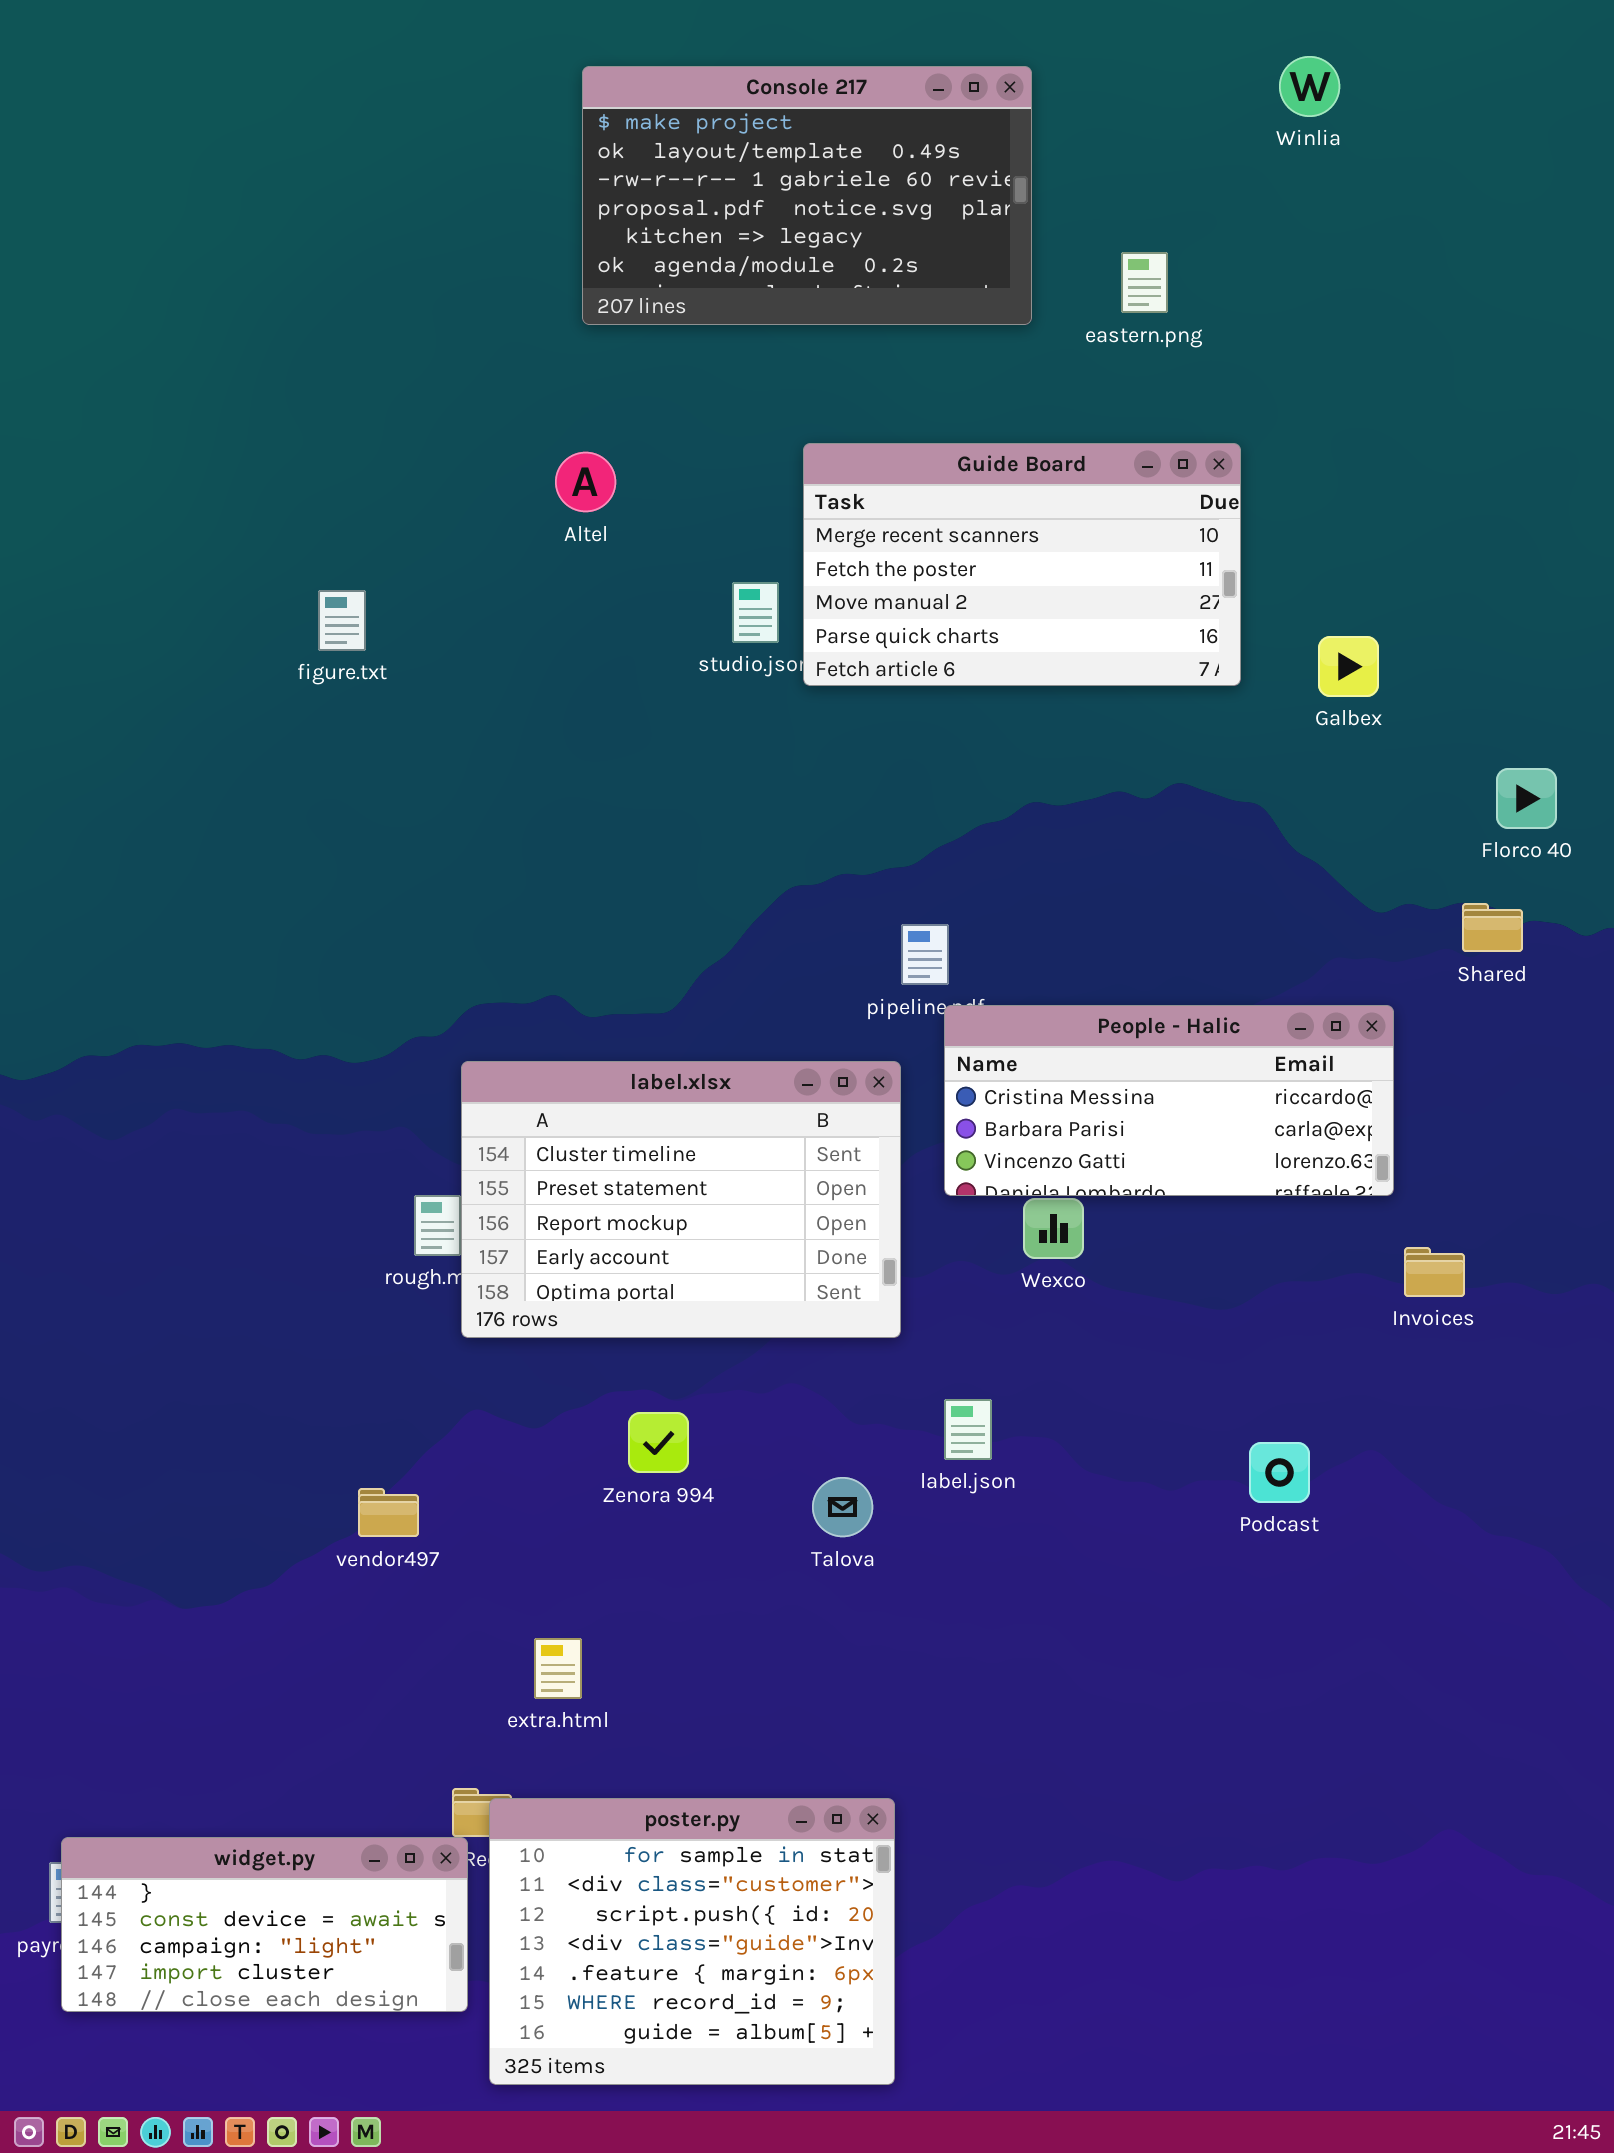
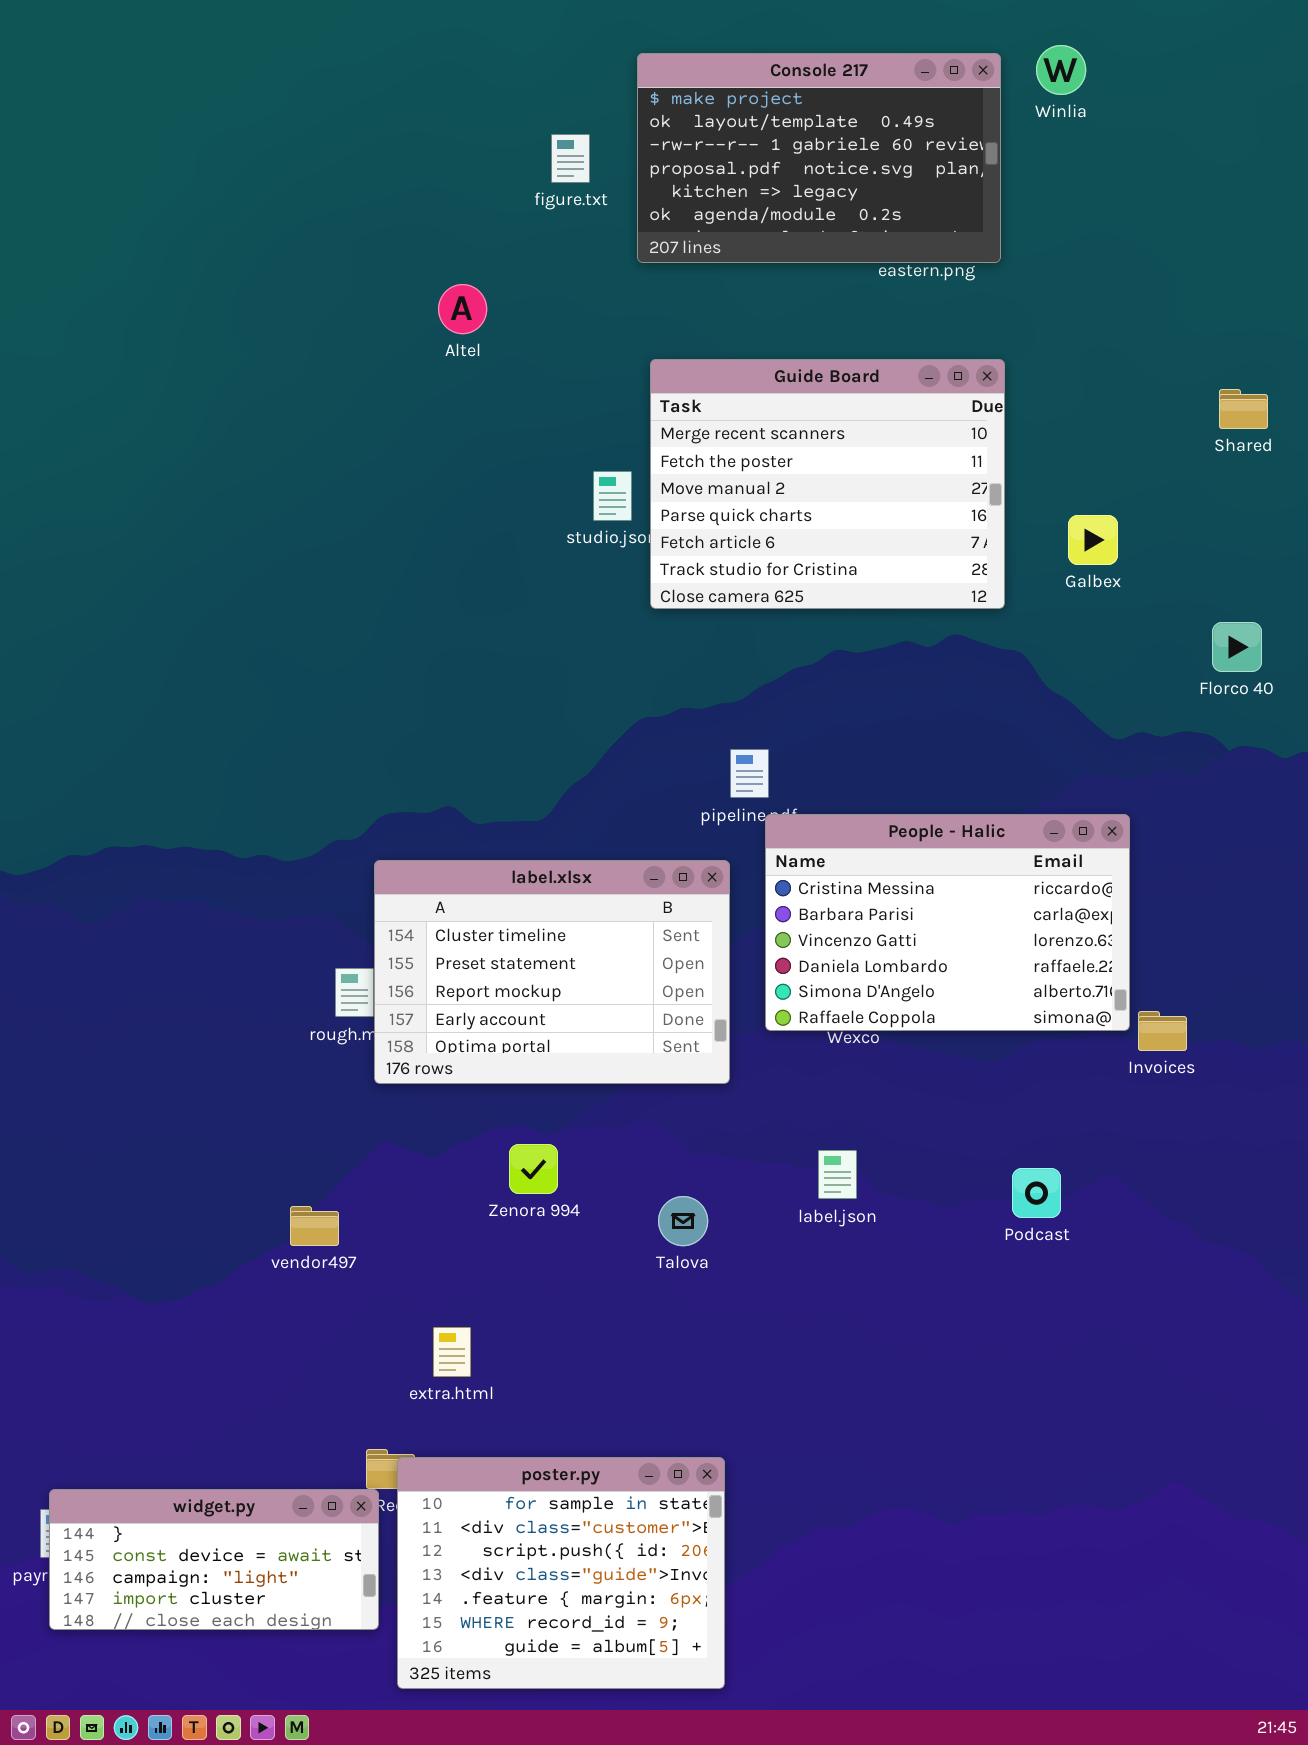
Console 217: [582,66,1032,325] -> [637,53,1001,263], moved
Guide Board: [803,443,1241,686] -> [650,359,1005,609], resized
Altel: [555,452,616,512] -> [438,284,487,334], moved
figure.txt: [318,590,366,651] -> [551,134,590,183], moved
Shared: [1462,903,1523,952] -> [1219,389,1268,429], moved
People - Halic: [944,1005,1394,1196] -> [765,814,1130,1031], resized
label.json: [944,1399,992,1460] -> [818,1150,857,1199], moved

